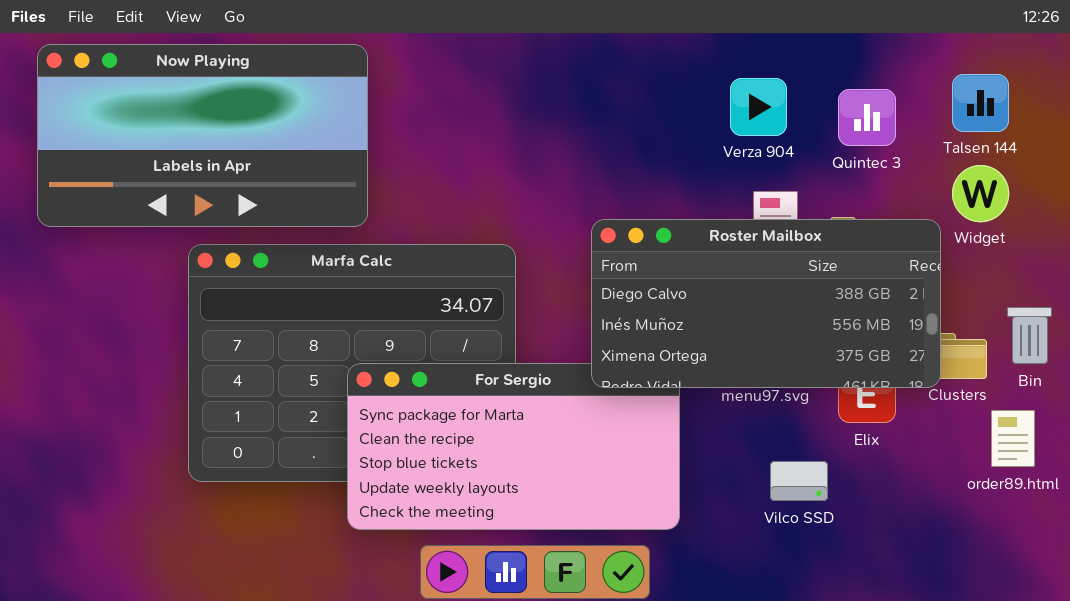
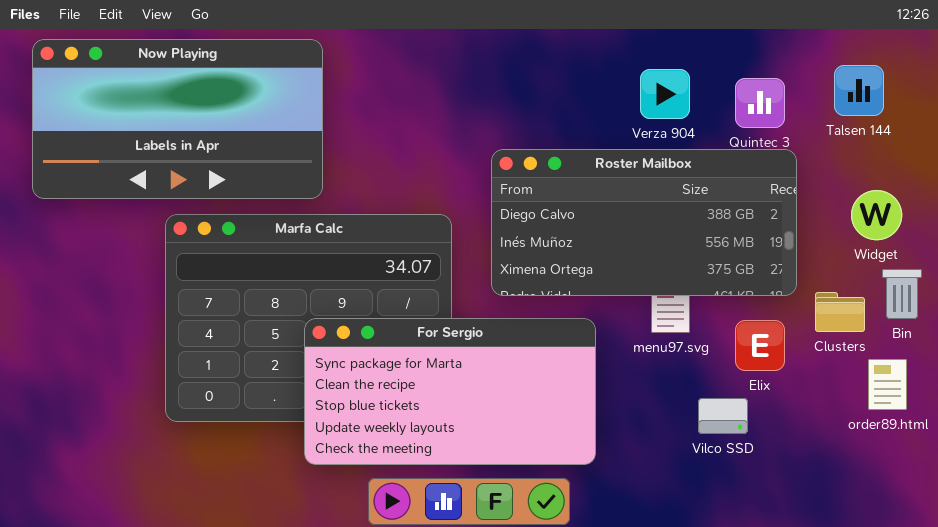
Widget: [952,165,1009,222] -> [851,190,902,240], moved
Roster Mailbox: [591,219,941,388] -> [491,149,797,296], moved
Vilco SSD: [770,461,828,501] -> [698,398,748,434], moved

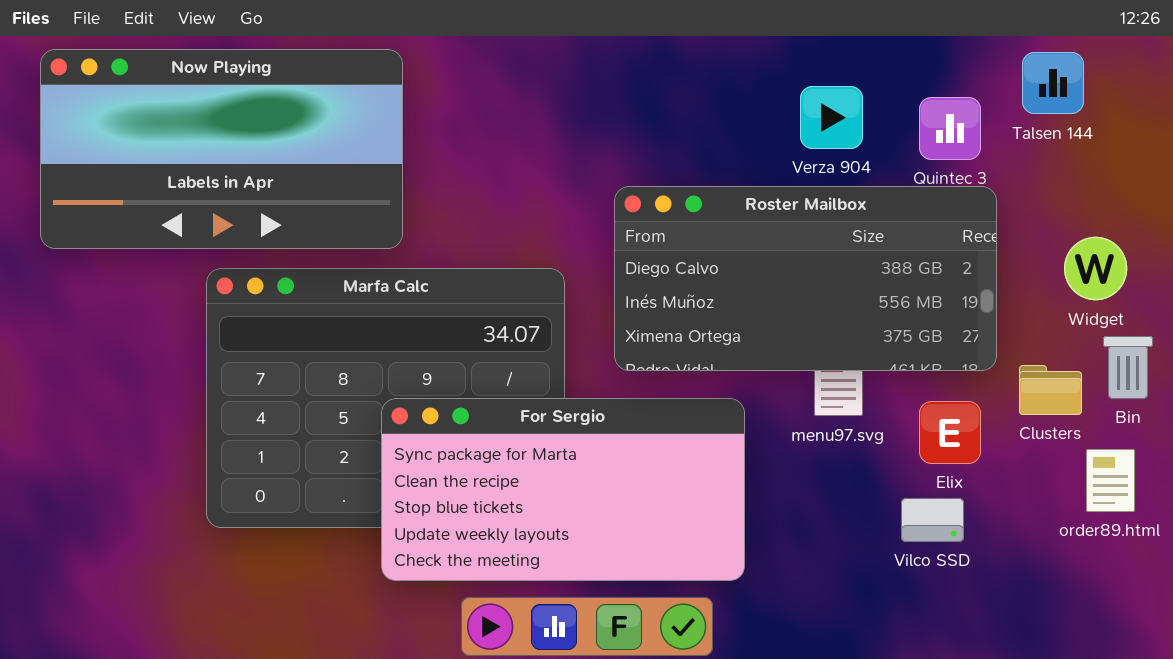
Talsen 144: [834,65,884,116] -> [1022,52,1084,114], moved
Vilco SSD: [698,398,748,434] -> [901,498,964,542], moved

